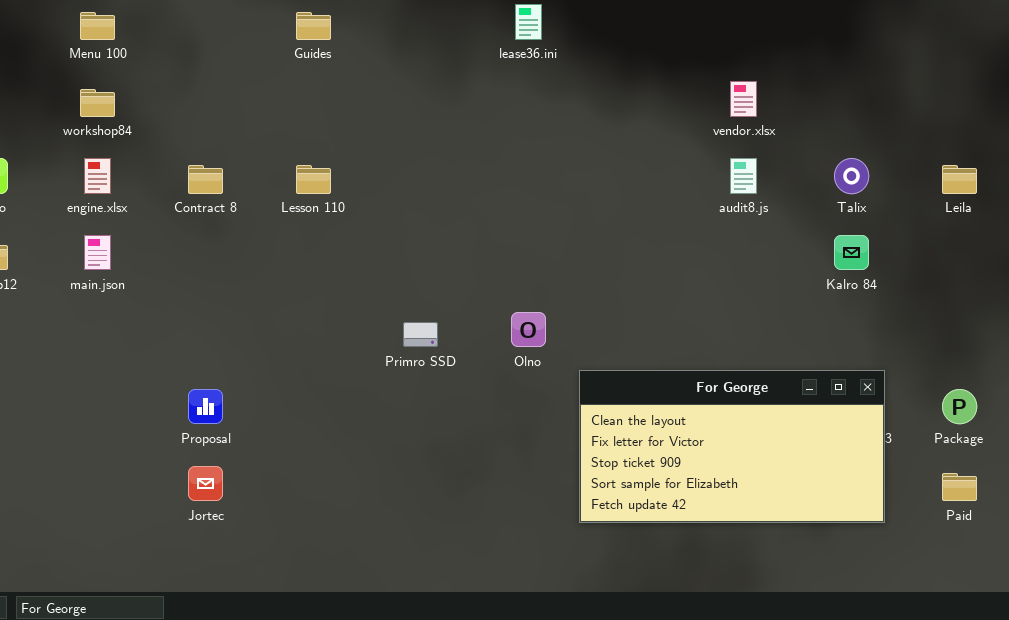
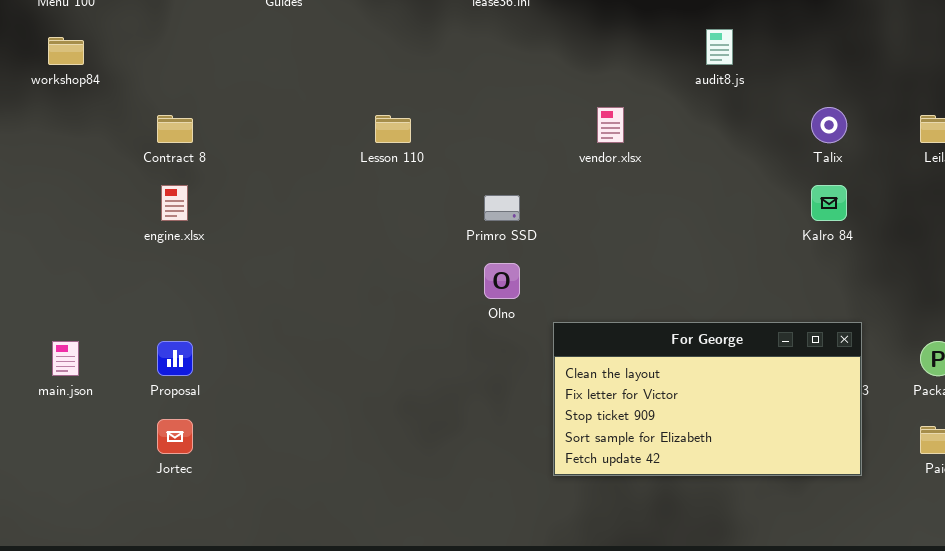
vendor.xlsx: [730,81,757,117] -> [597,107,624,143], moved
engine.xlsx: [84,158,111,194] -> [161,185,188,221], moved
audit8.js: [730,158,757,194] -> [706,29,733,65], moved
Lesson 110: [296,165,331,194] -> [375,115,411,143], moved
main.json: [84,235,111,270] -> [52,341,79,376], moved
Primro SSD: [403,322,438,347] -> [484,195,520,221], moved

